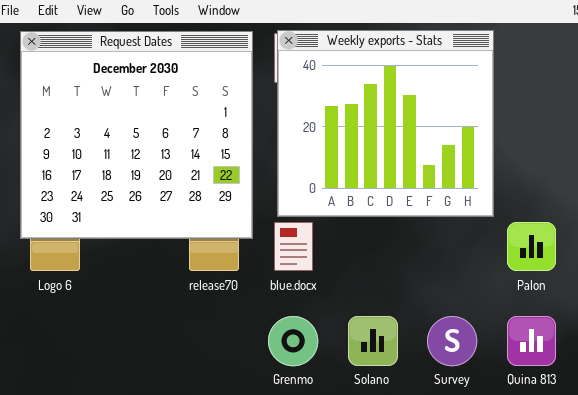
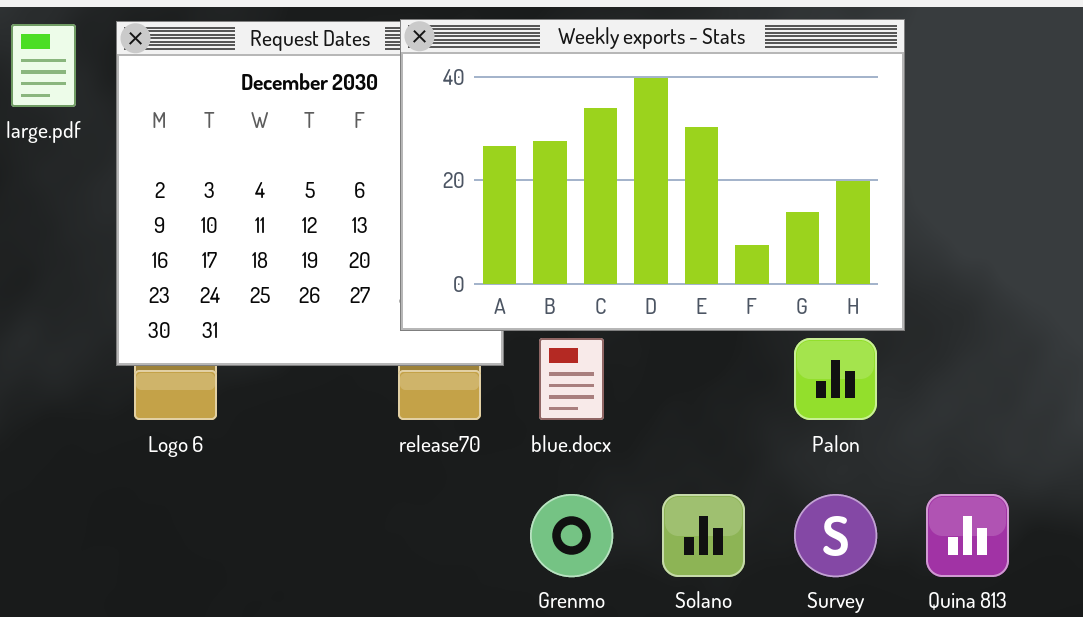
Weekly exports - Stats: [277,30,494,217] -> [400,19,905,331], resized
Palon: [507,222,556,271] -> [794,338,877,420], moved

